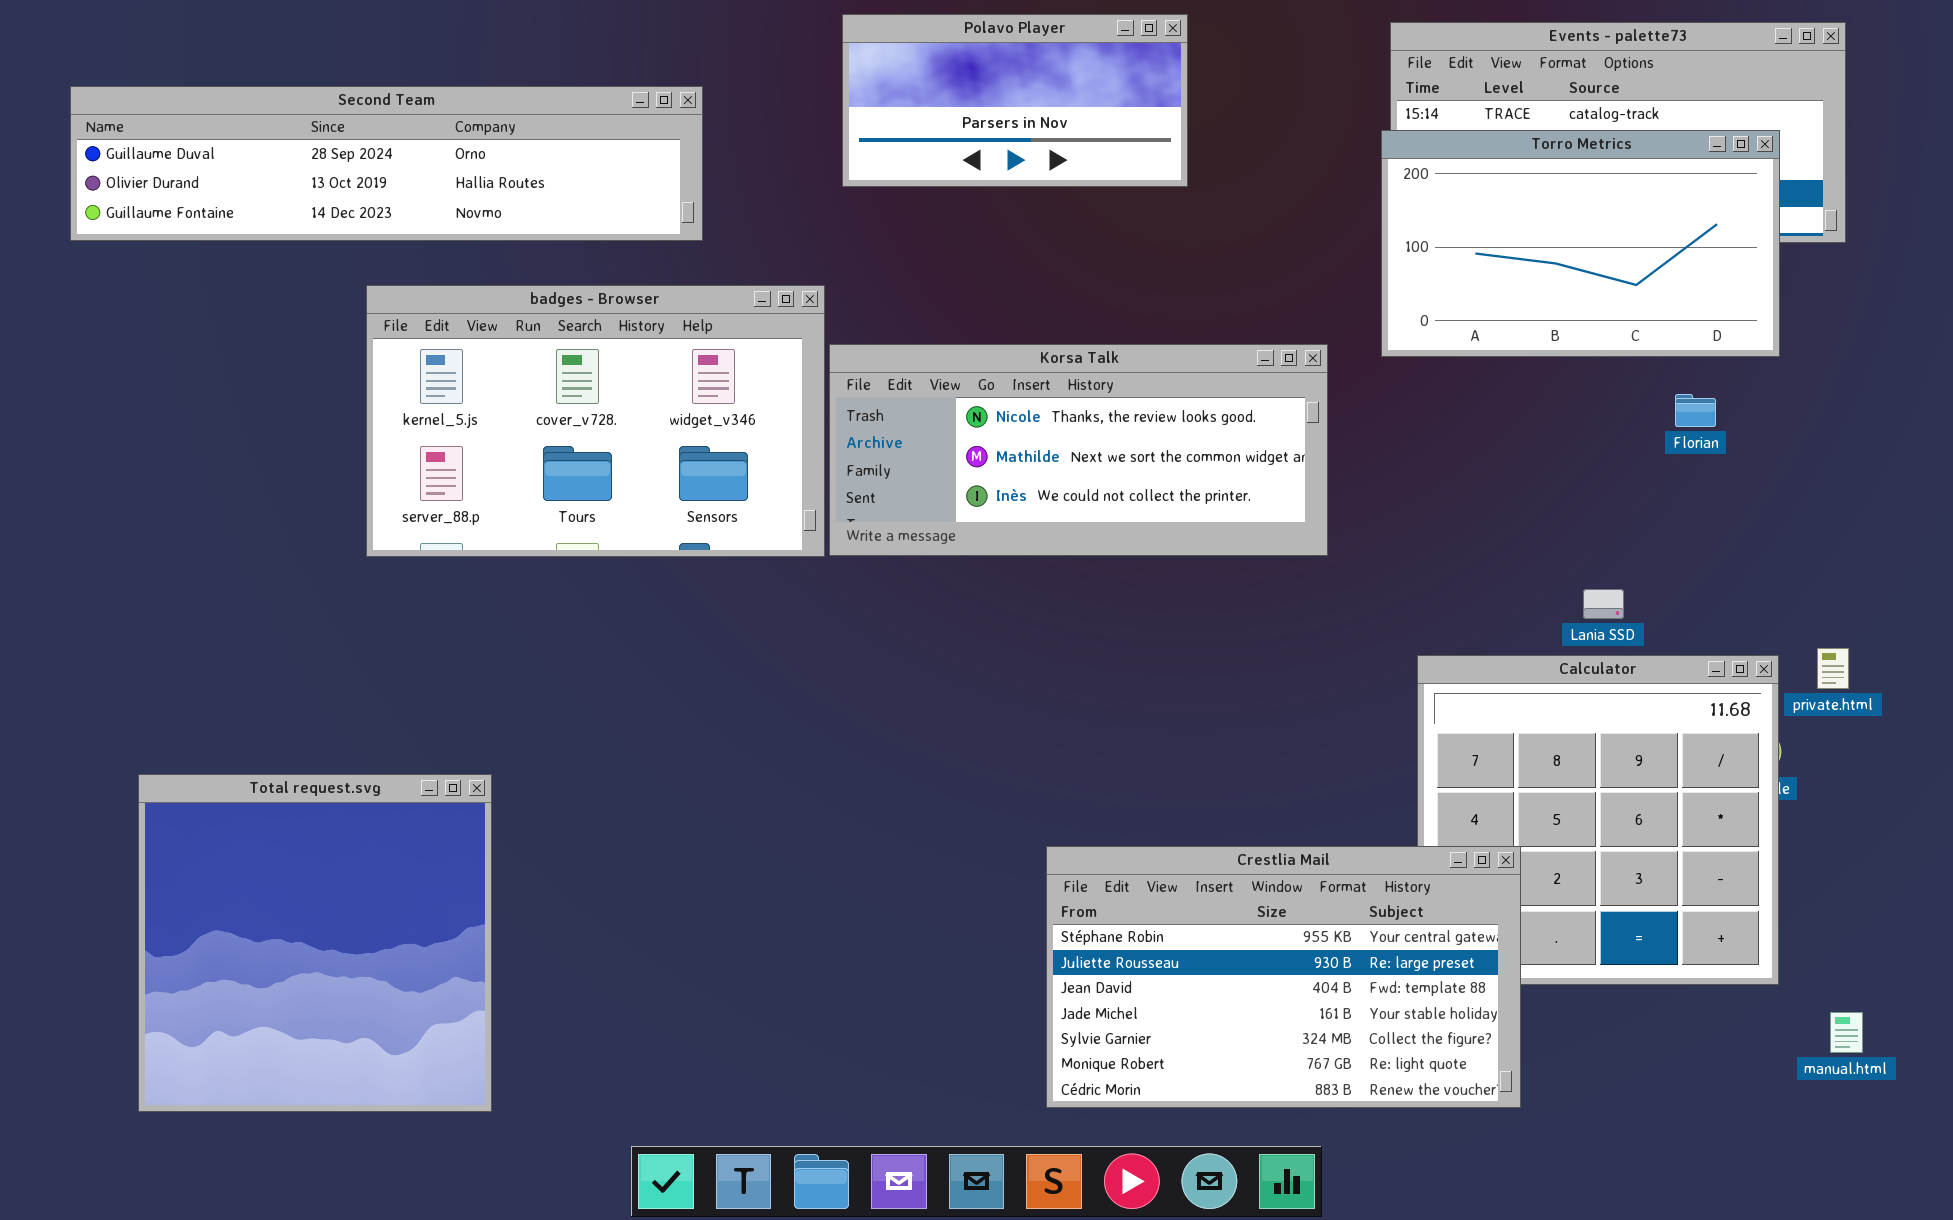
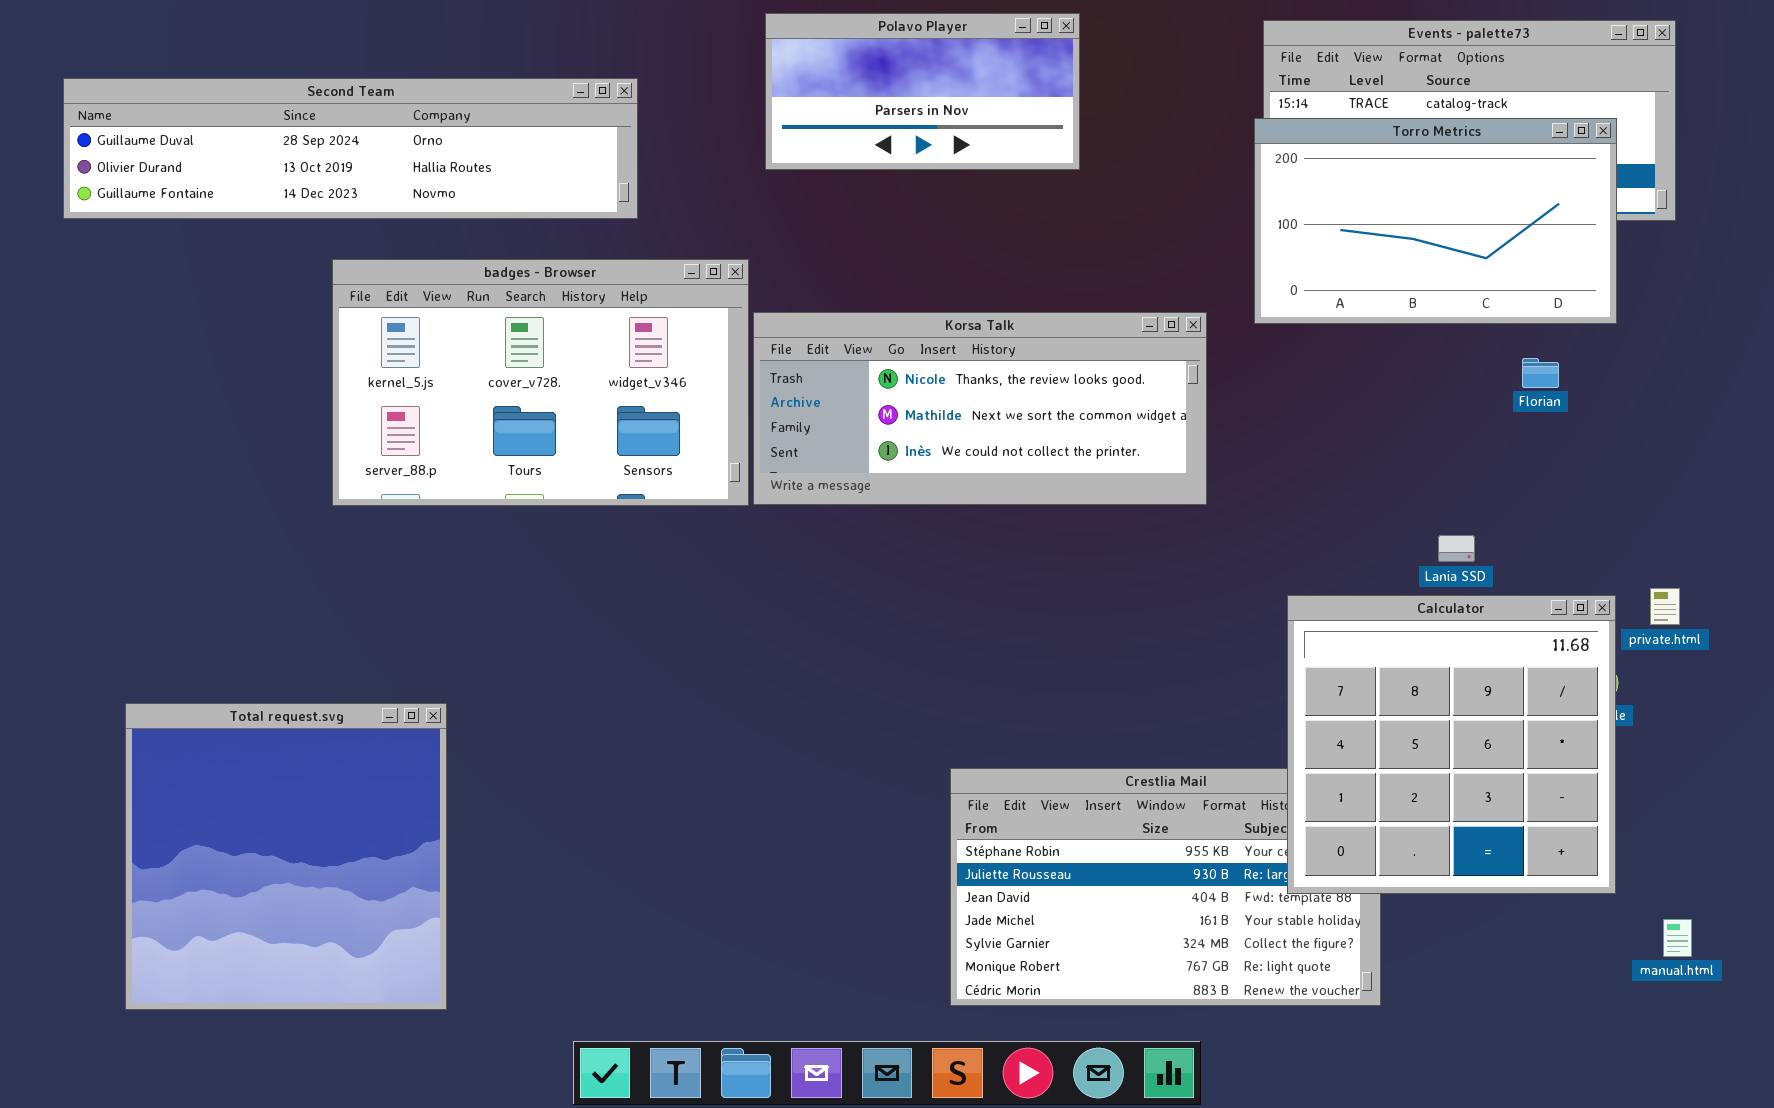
Calculator: [1417,655,1779,985] -> [1287,595,1616,894], raised

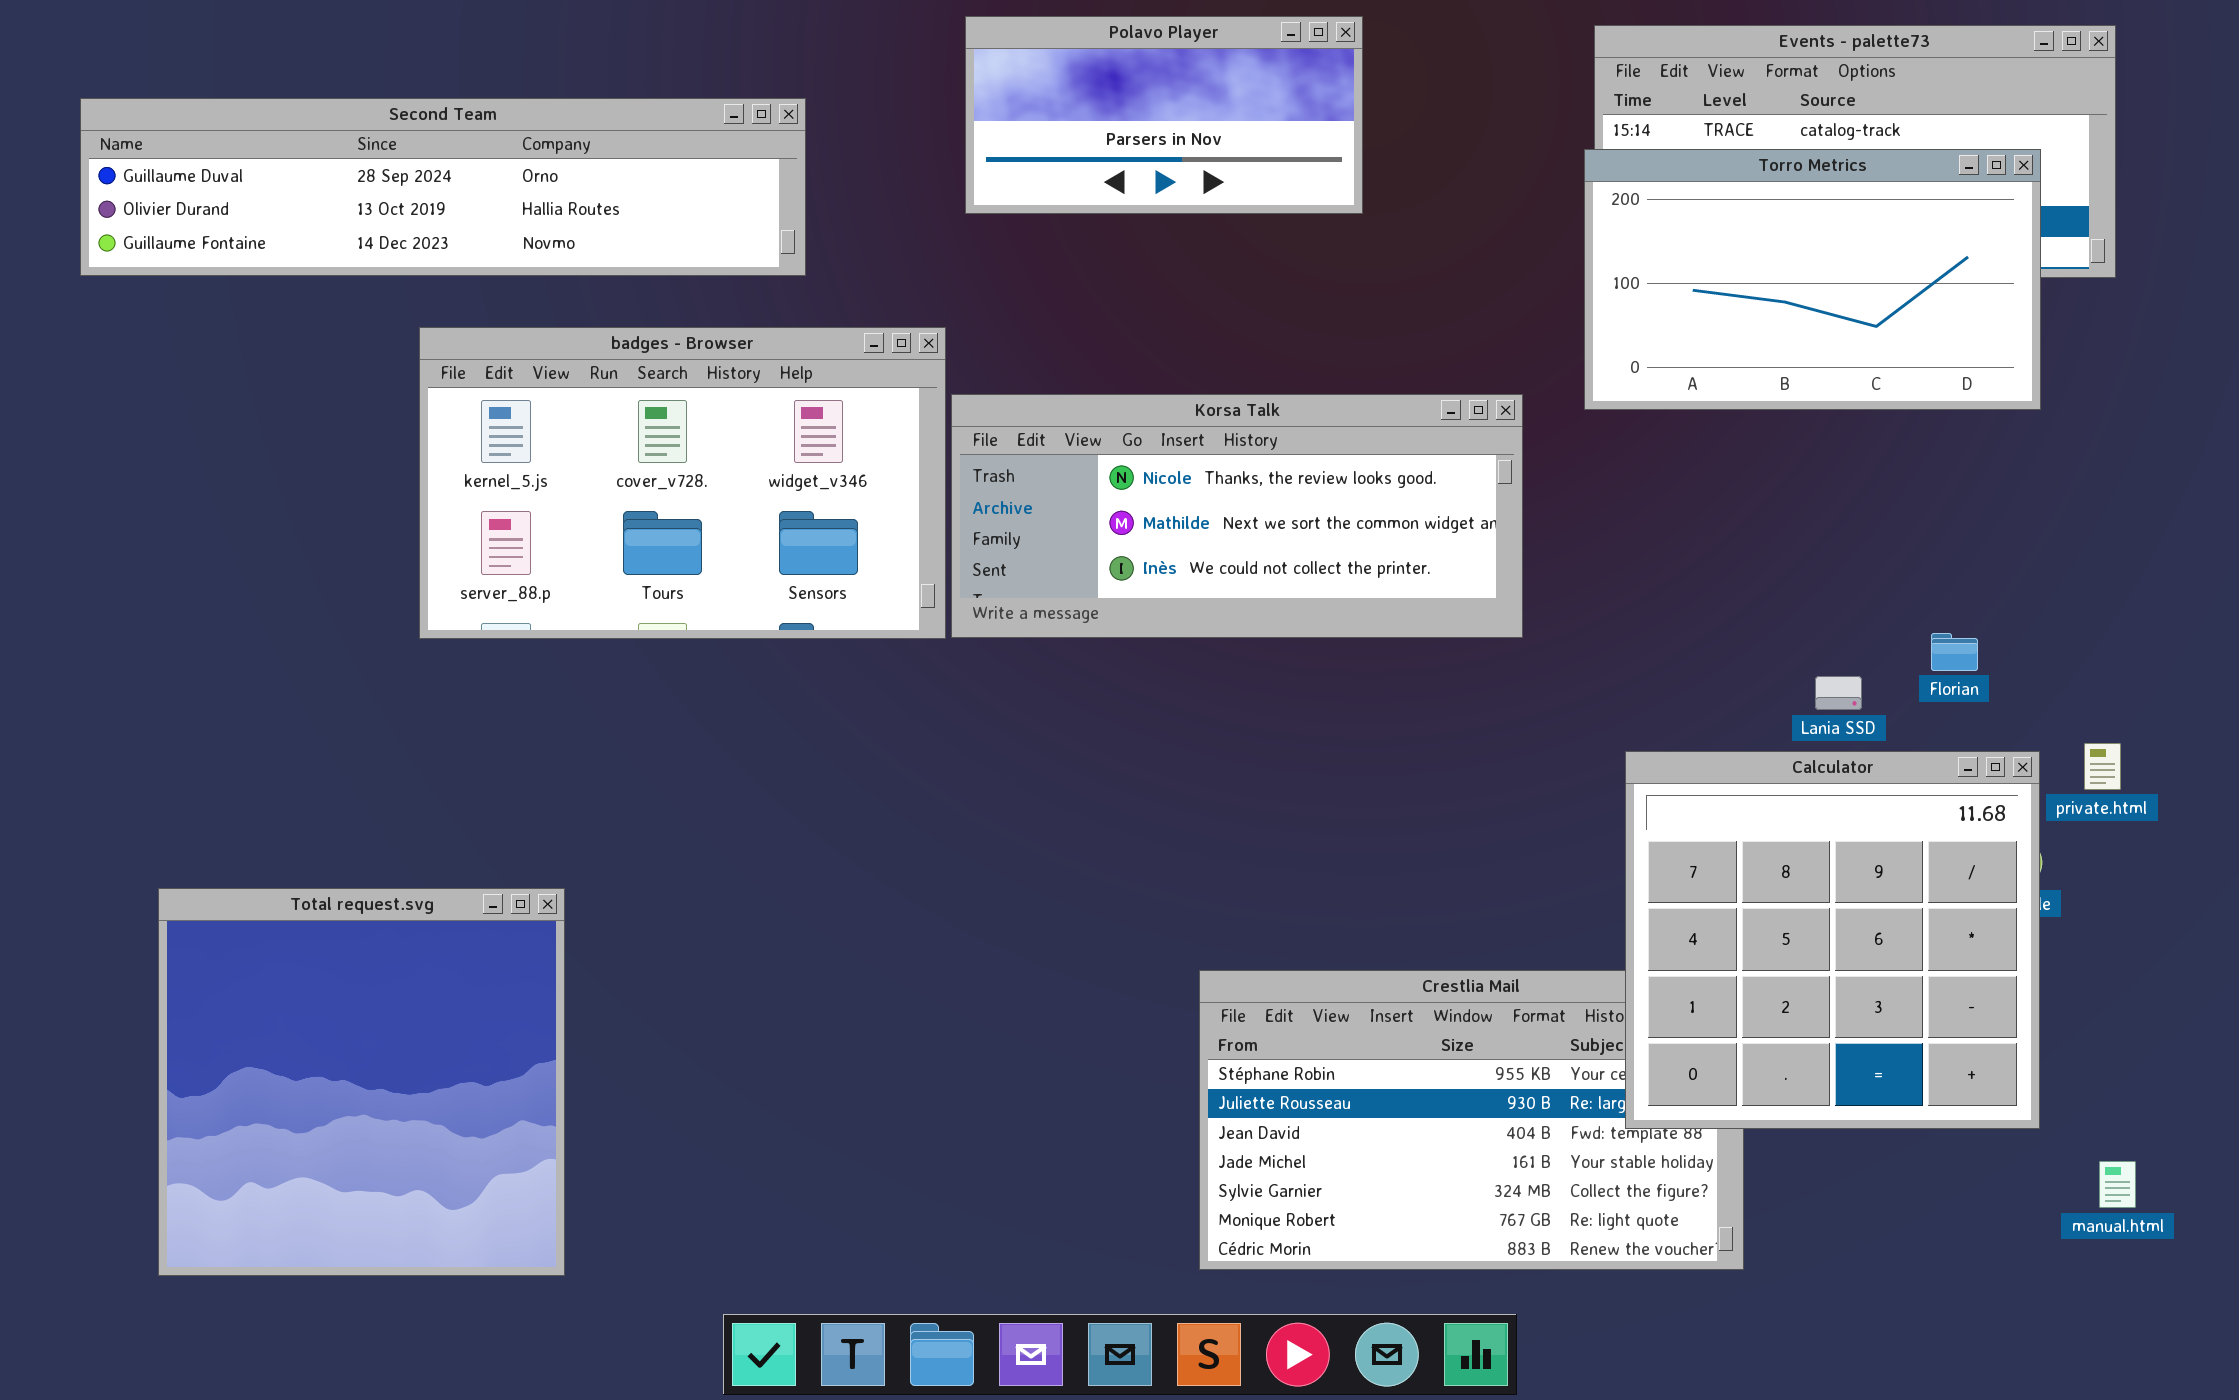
Florian: [1522,358,1559,388] -> [1931,633,1978,671], moved

